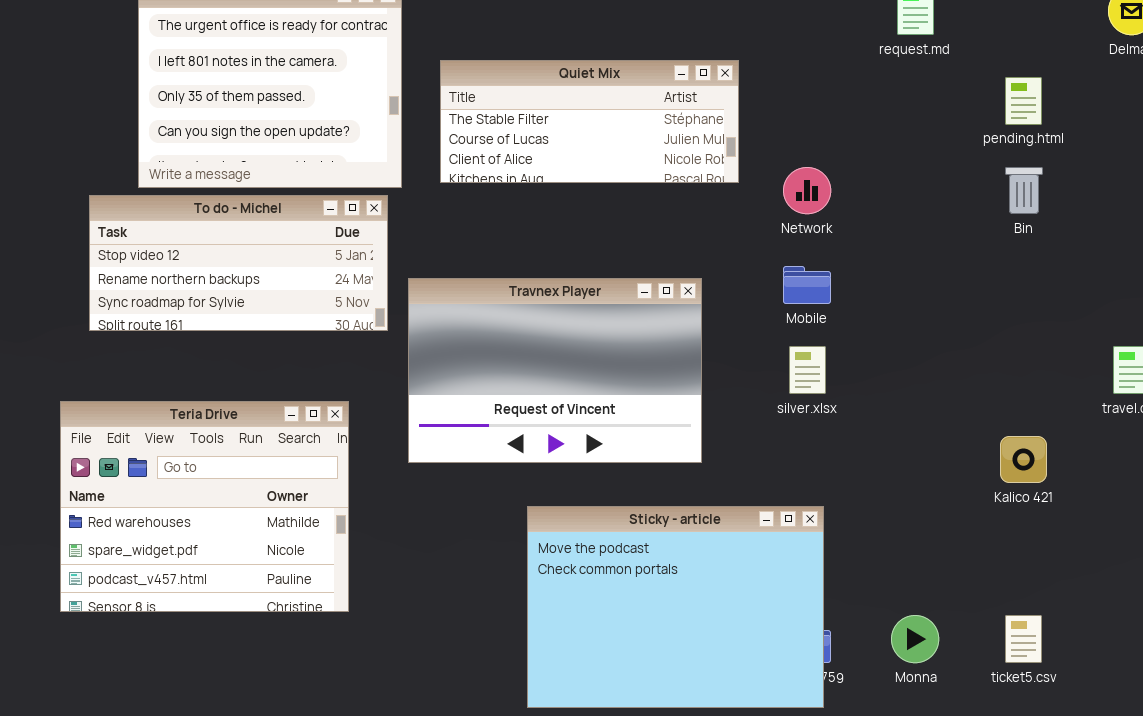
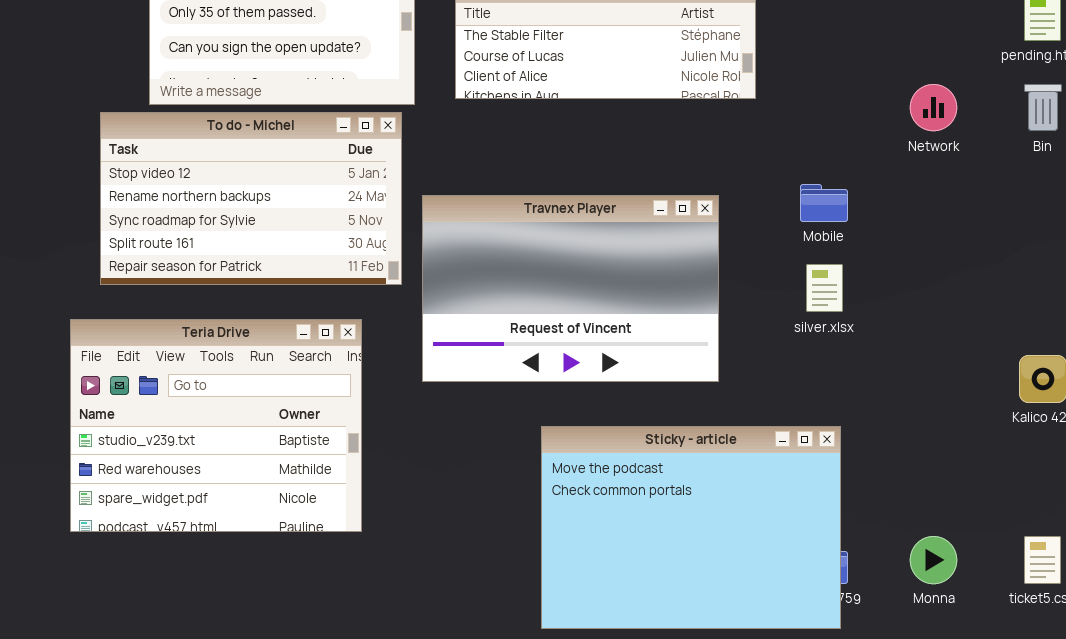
Network: [783,167,831,214] -> [910,84,957,131], moved
To do - Michel: [89,195,388,331] -> [100,112,402,285], resized
Teria Drive: [60,401,349,612] -> [70,319,362,532], scrolled up 1 row

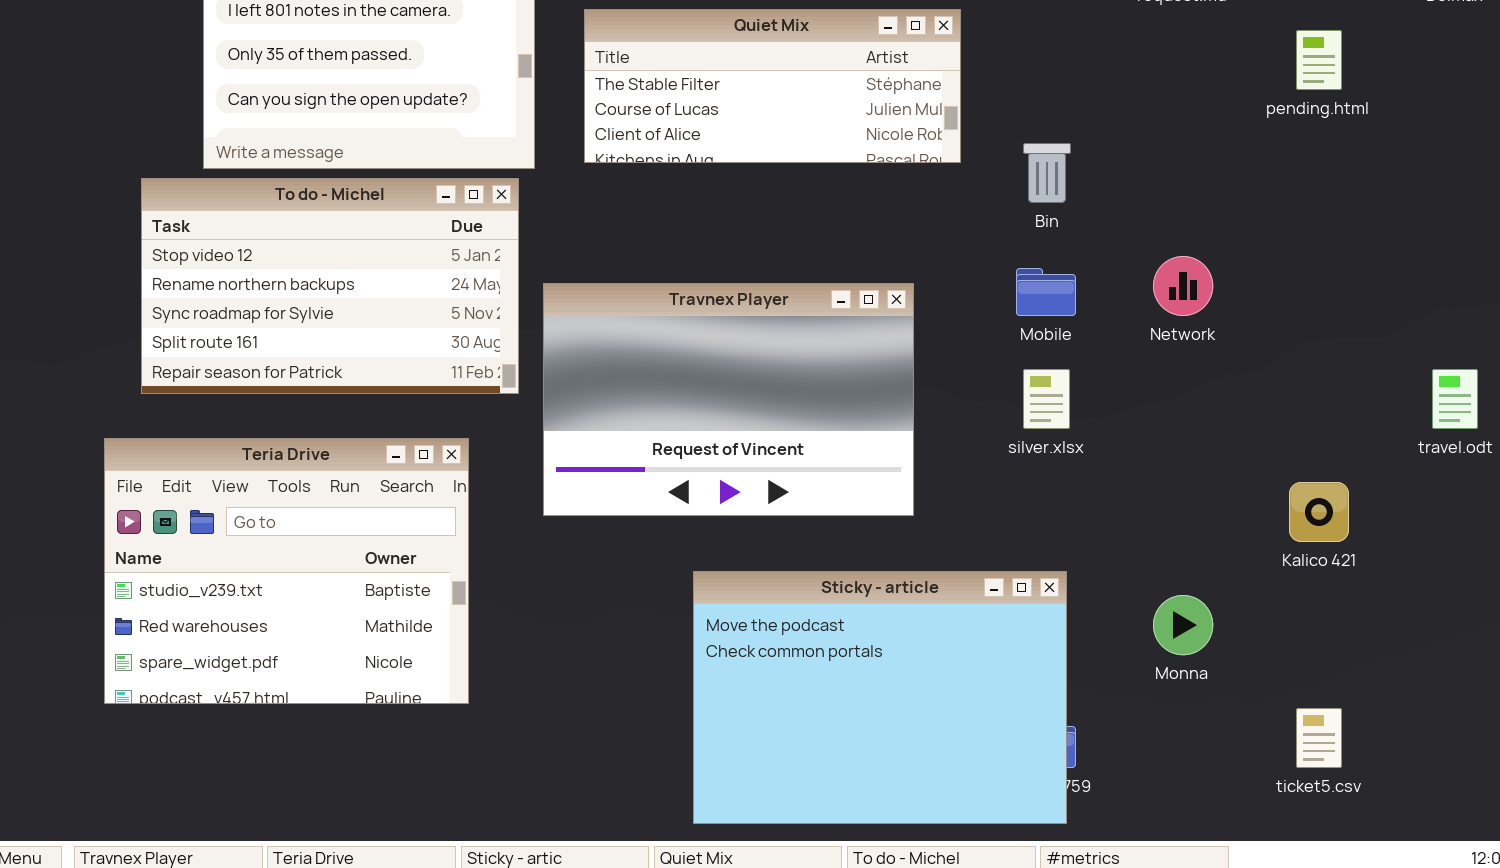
Network: [910,84,957,131] -> [1153,256,1213,316], moved
Bin: [1024,84,1062,131] -> [1023,143,1071,203], moved
Monna: [910,536,957,584] -> [1153,595,1213,655], moved

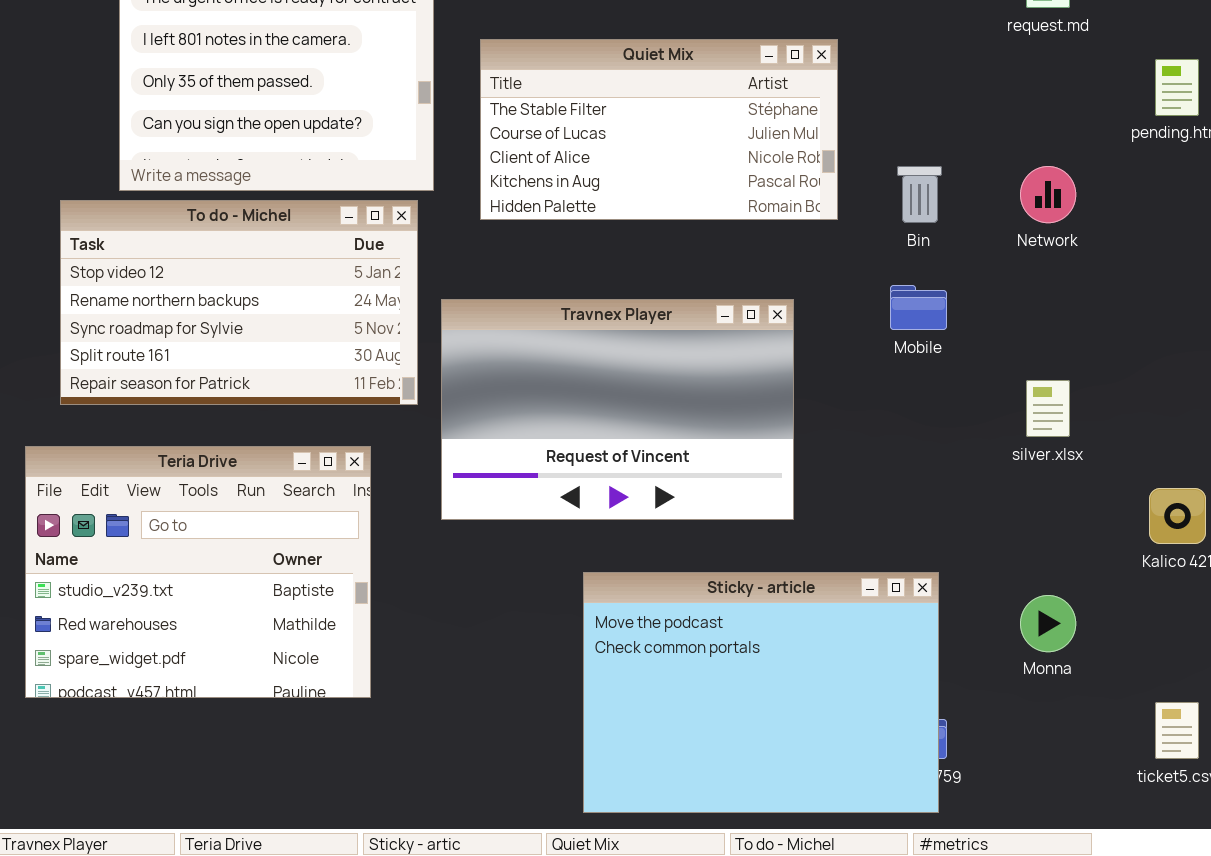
Quiet Mix: [584,9,961,163] -> [480,39,838,220], resized
Network: [1153,256,1213,316] -> [1020,166,1076,223], moved
silver.xlsx: [1023,369,1070,429] -> [1026,380,1070,437], moved

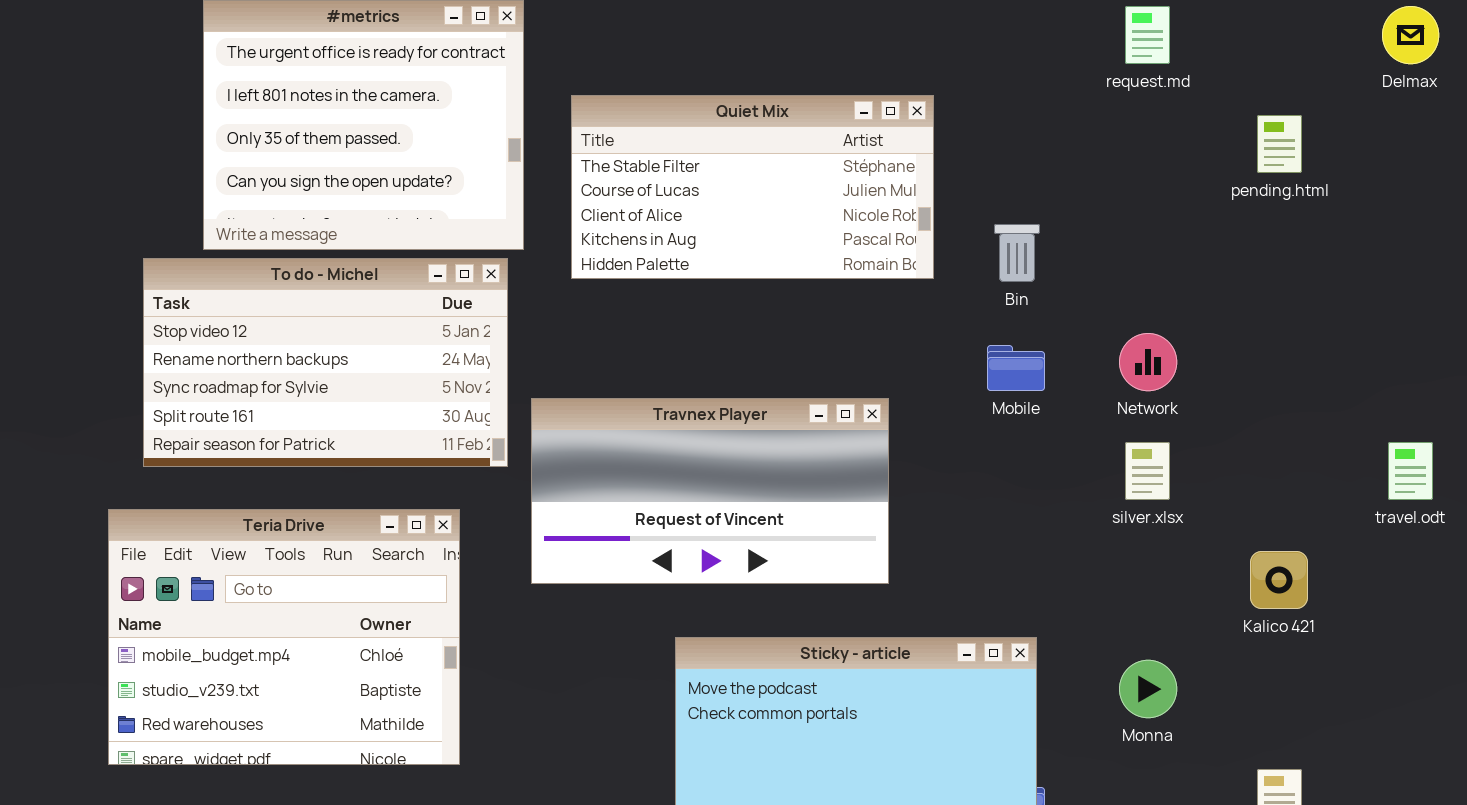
Network: [1020,166,1076,223] -> [1119,333,1177,391], moved
Travnex Player: [441,299,794,520] -> [531,398,889,584], resized
Teria Drive: [25,446,371,698] -> [108,509,460,765], scrolled up 1 row

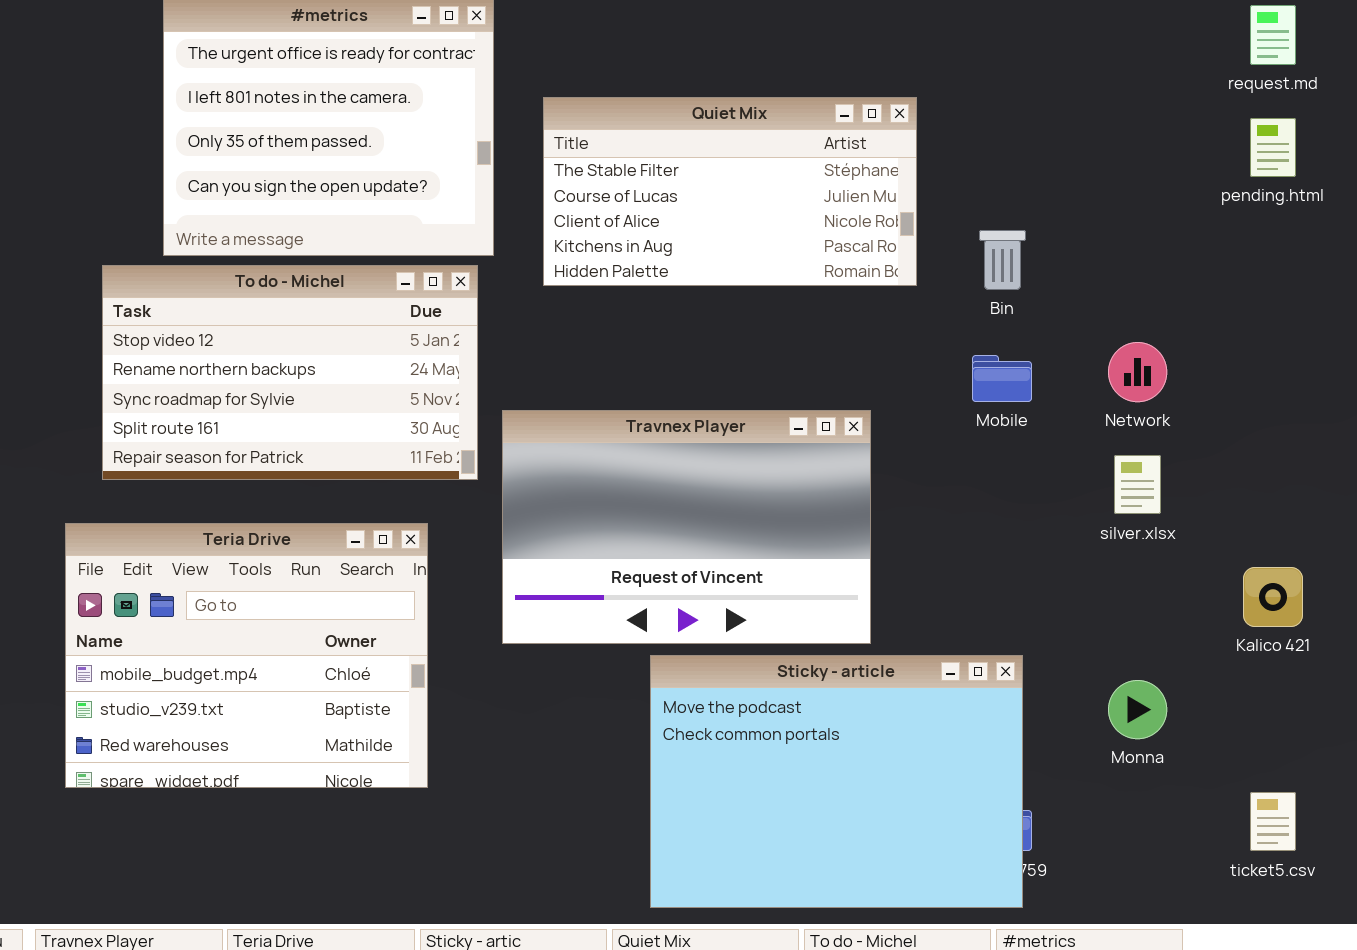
request.md: [1125,6,1170,64] -> [1250,5,1296,65], moved
Travnex Player: [531,398,889,584] -> [502,410,871,644], resized

